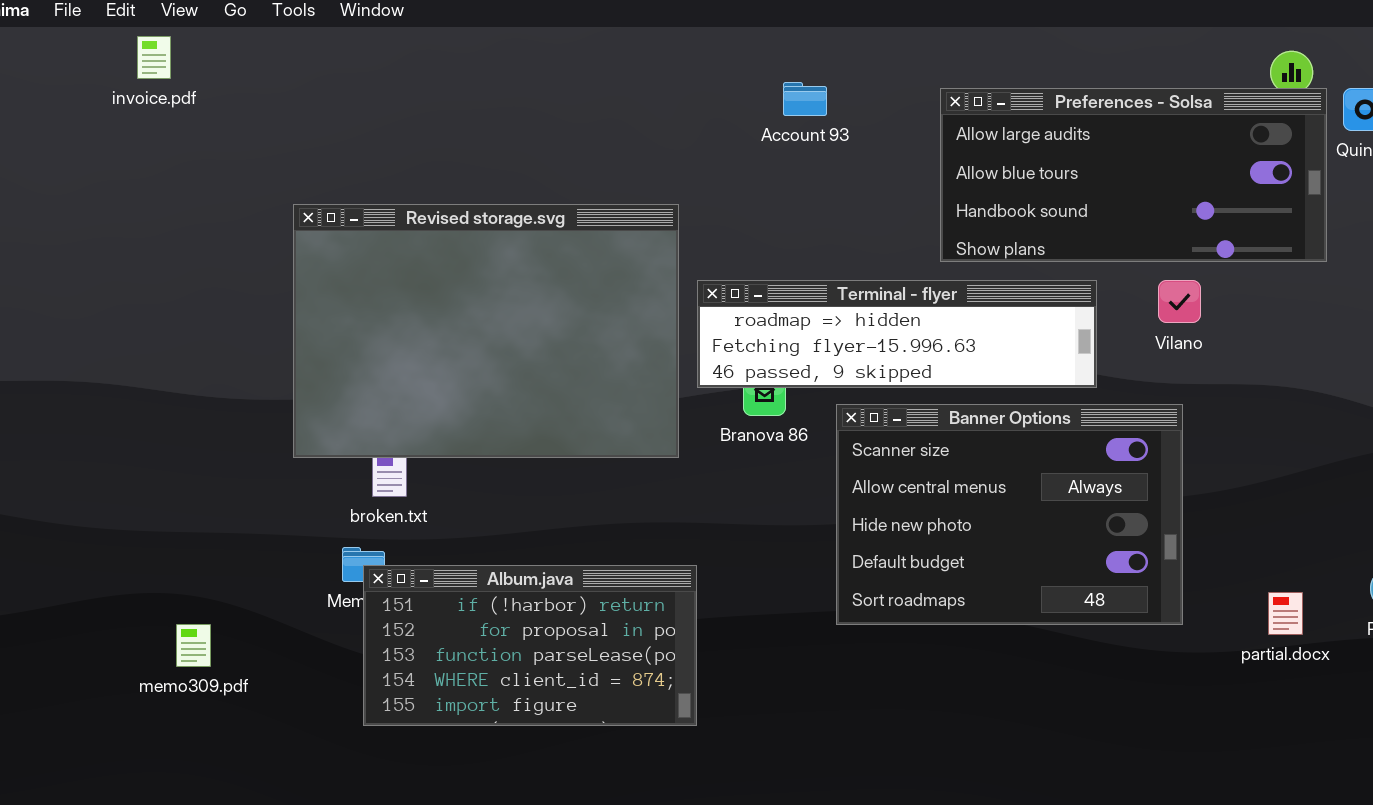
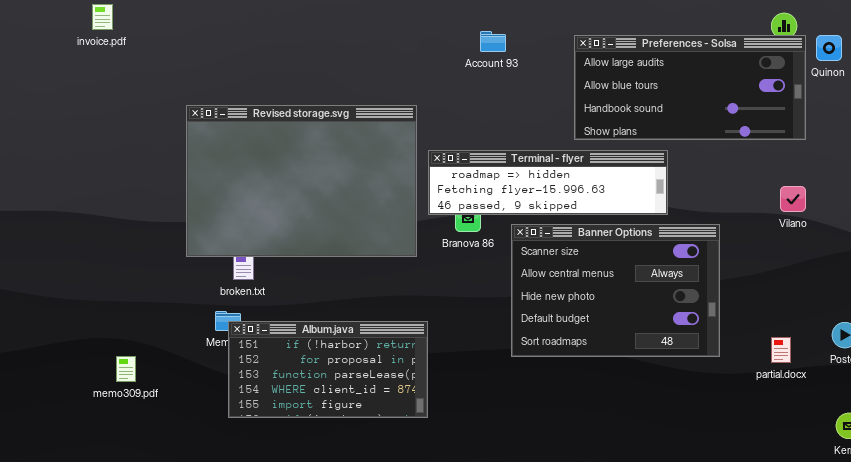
Vilano: [1158,280,1201,323] -> [780,186,806,212], moved

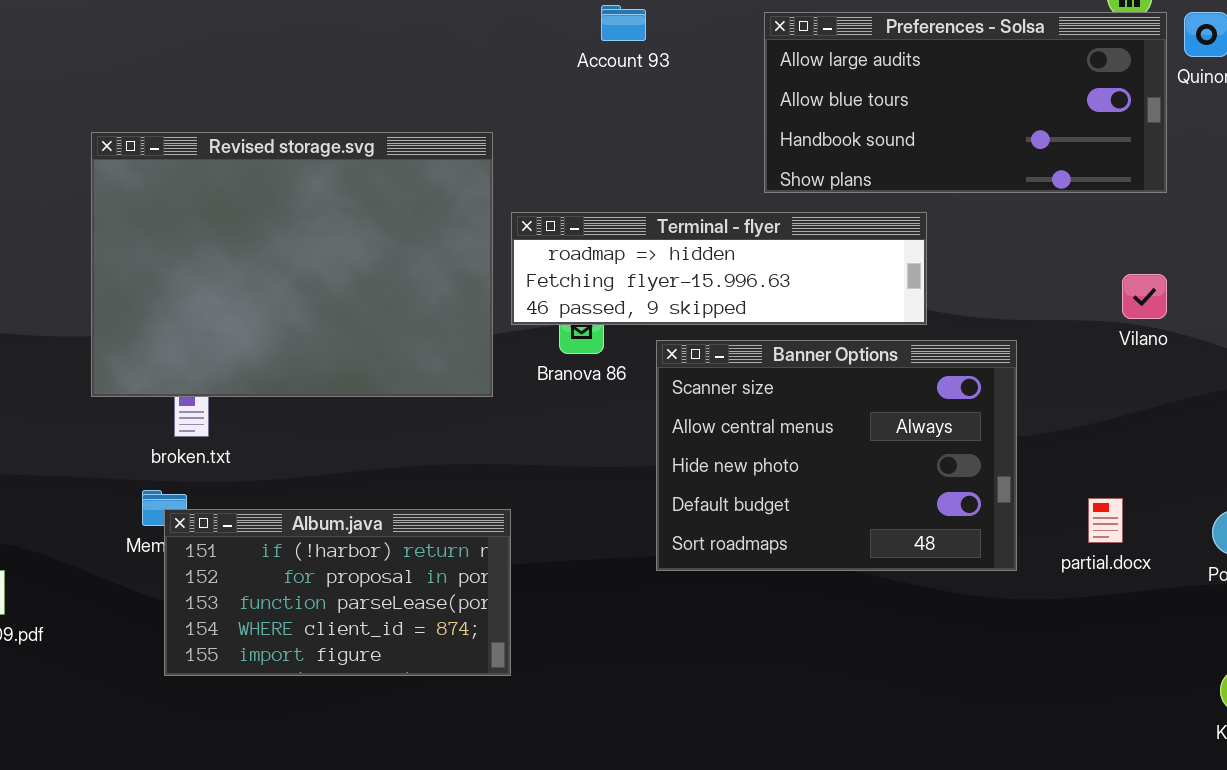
partial.docx: [771,337,791,363] -> [1088,498,1123,543], moved

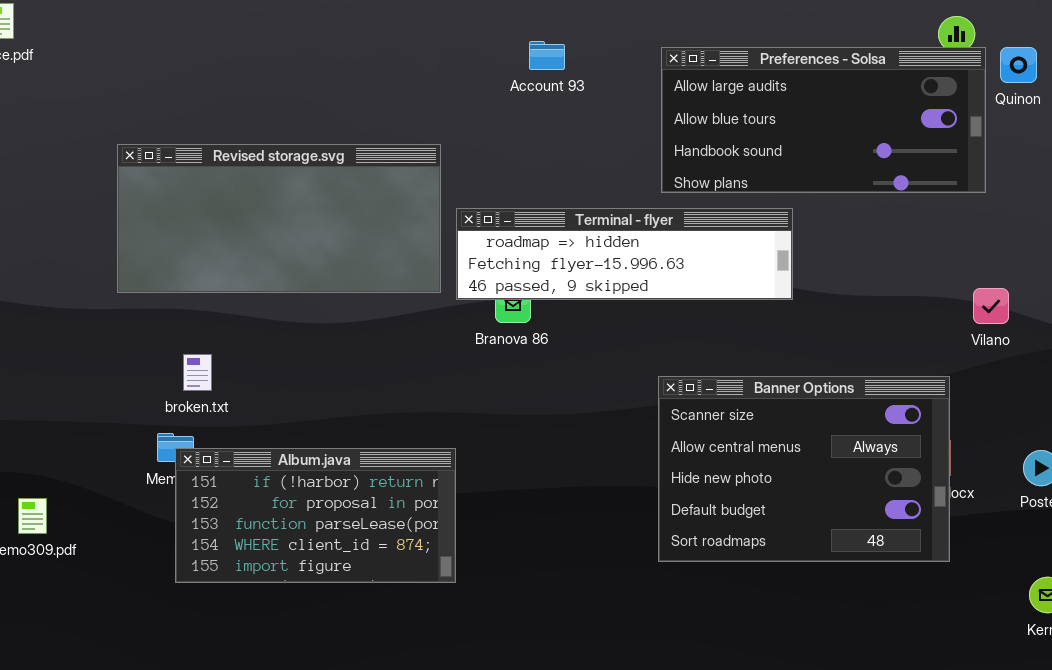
Revised storage.svg: [91,132,493,397] -> [117,144,441,293], resized
Vilano: [1122,274,1167,319] -> [973,288,1009,324], moved
Banner Options: [656,340,1017,571] -> [658,376,950,562], moved

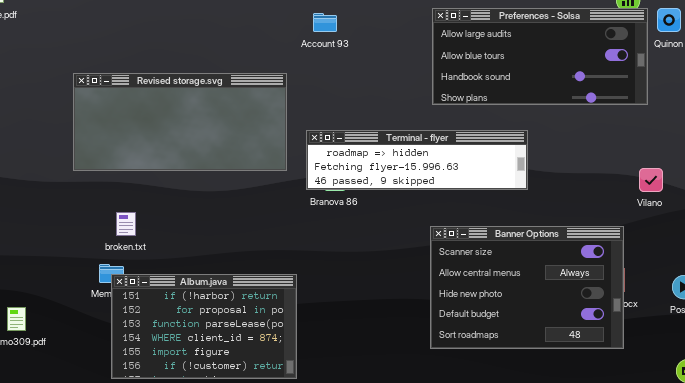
Account 93: [529,41,565,70] -> [313,13,337,32], moved
Terminal - flyer: [456,208,793,300] -> [306,130,528,190], moved
Album.java: [175,448,456,583] -> [111,274,297,379], resized

